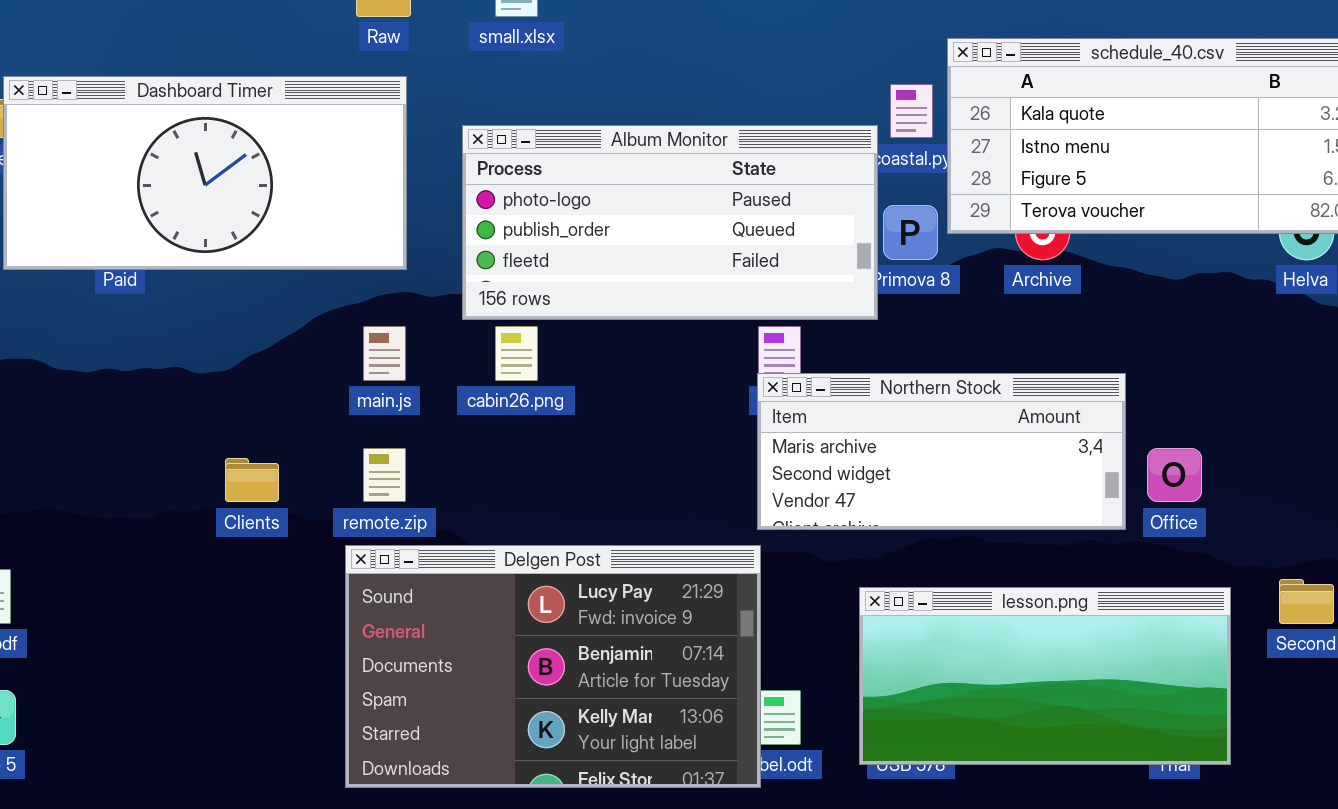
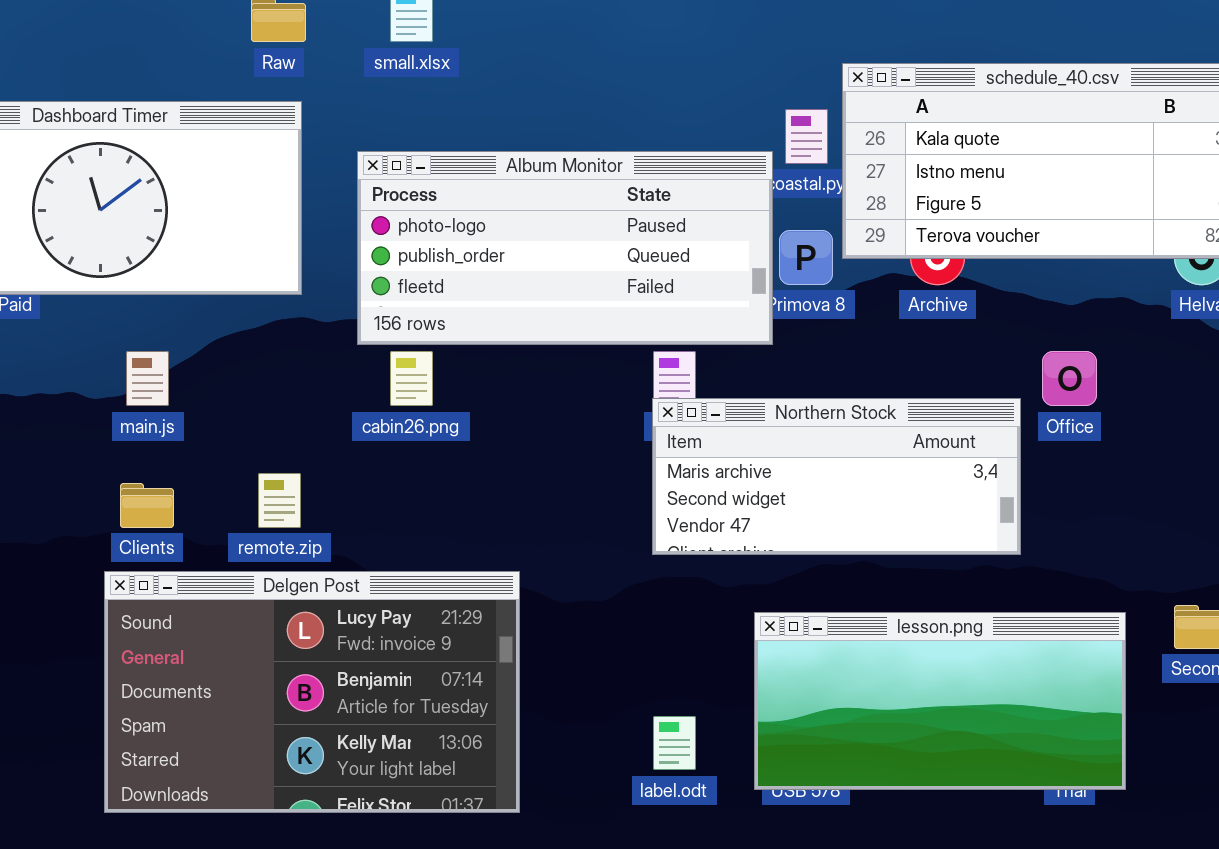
main.js: [363,326,406,381] -> [126,351,169,406], moved
Office: [1147,448,1202,502] -> [1042,351,1097,406], moved
Delgen Post: [345,545,761,788] -> [104,571,520,813], moved

